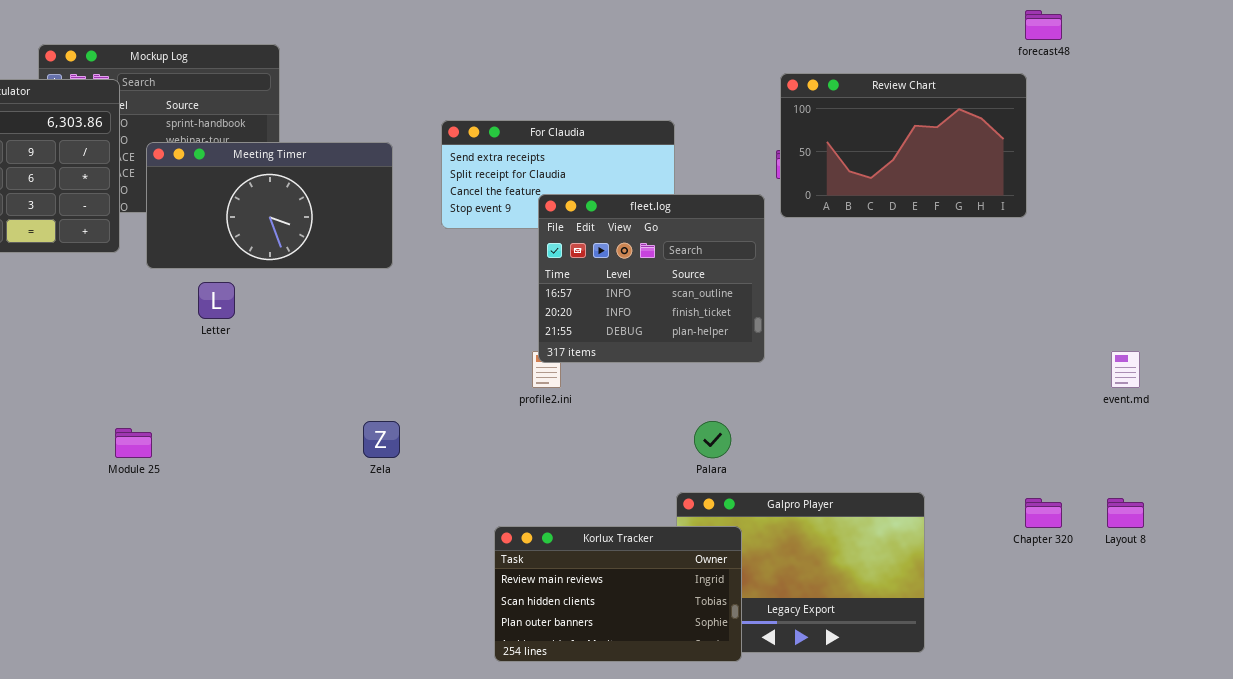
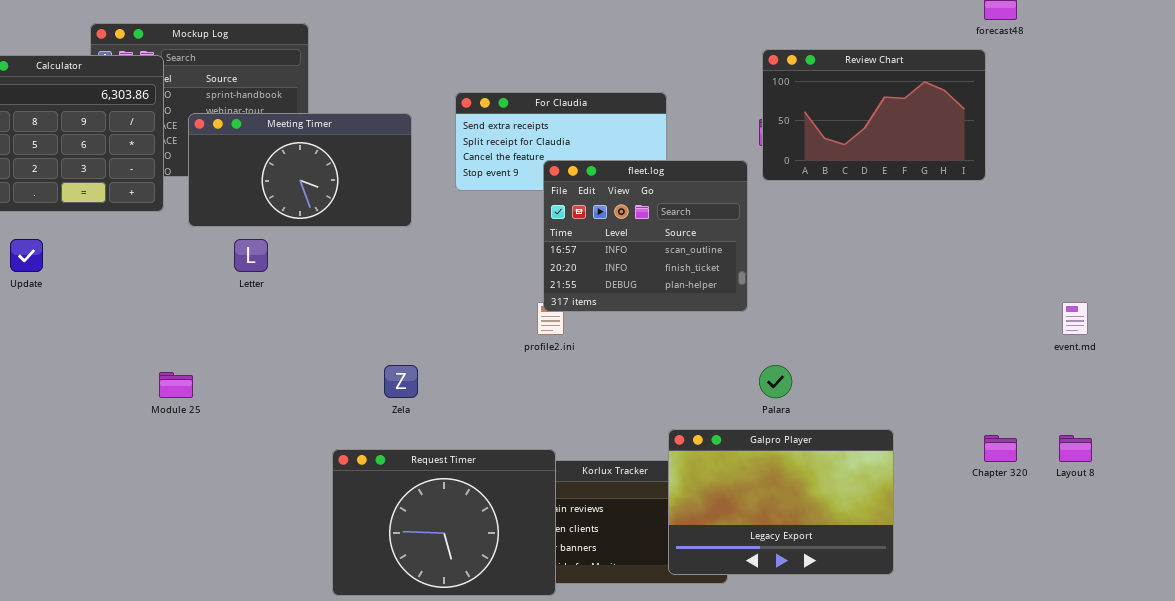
Palara: [694,421,731,458] -> [759,365,792,398], moved
Galpro Player: [676,492,925,653] -> [668,429,894,575], raised
Request Timer: none -> [332,449,556,596], opened

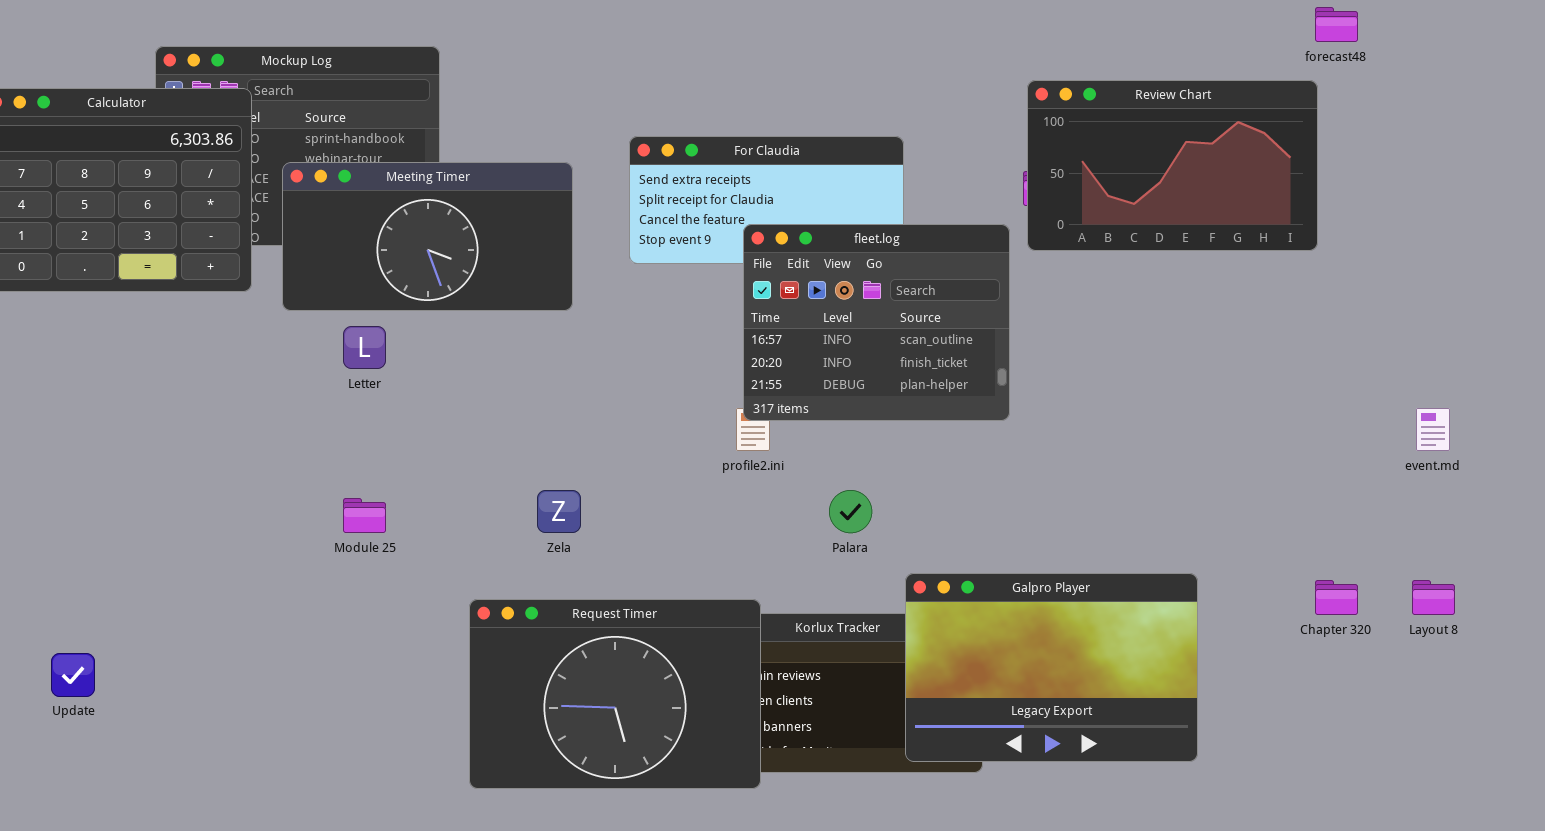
Update: [10,239,43,272] -> [51,653,95,697], moved
Palara: [759,365,792,398] -> [829,490,872,533], moved
Module 25: [159,372,193,398] -> [343,498,386,533], moved

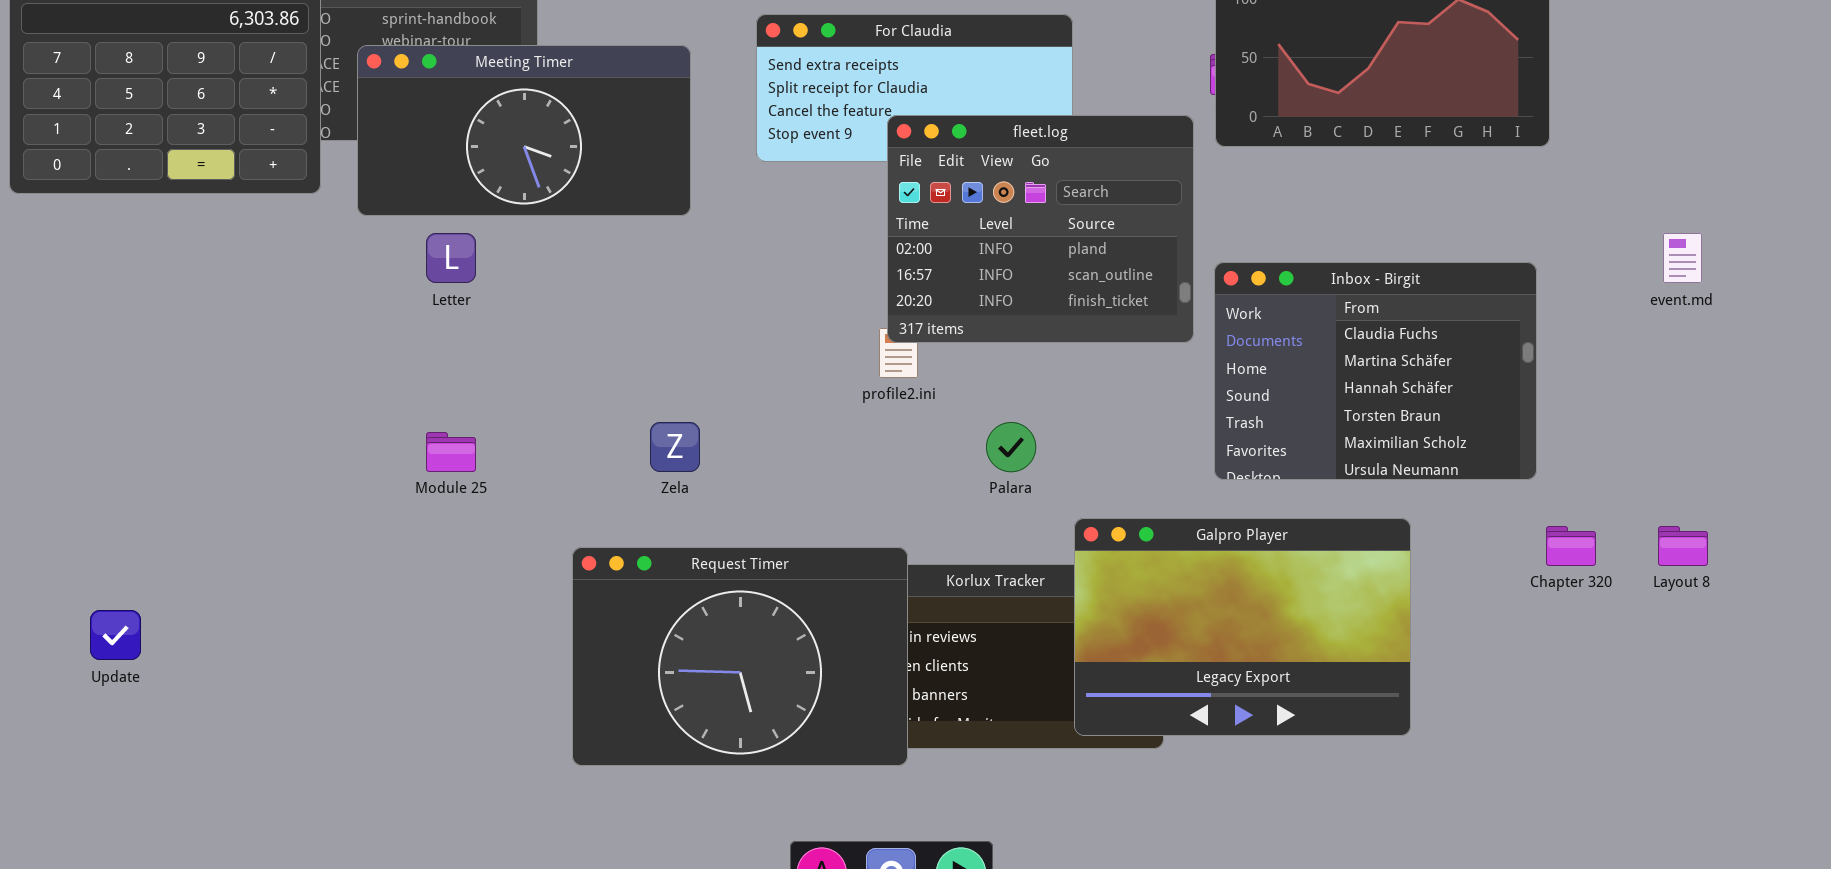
fleet.log: [743,224,1010,421] -> [887,115,1194,343], scrolled up 1 row
Inbox - Birgit: none -> [1214,262,1537,480], opened
event.md: [1416,408,1450,451] -> [1663,233,1702,283], moved

